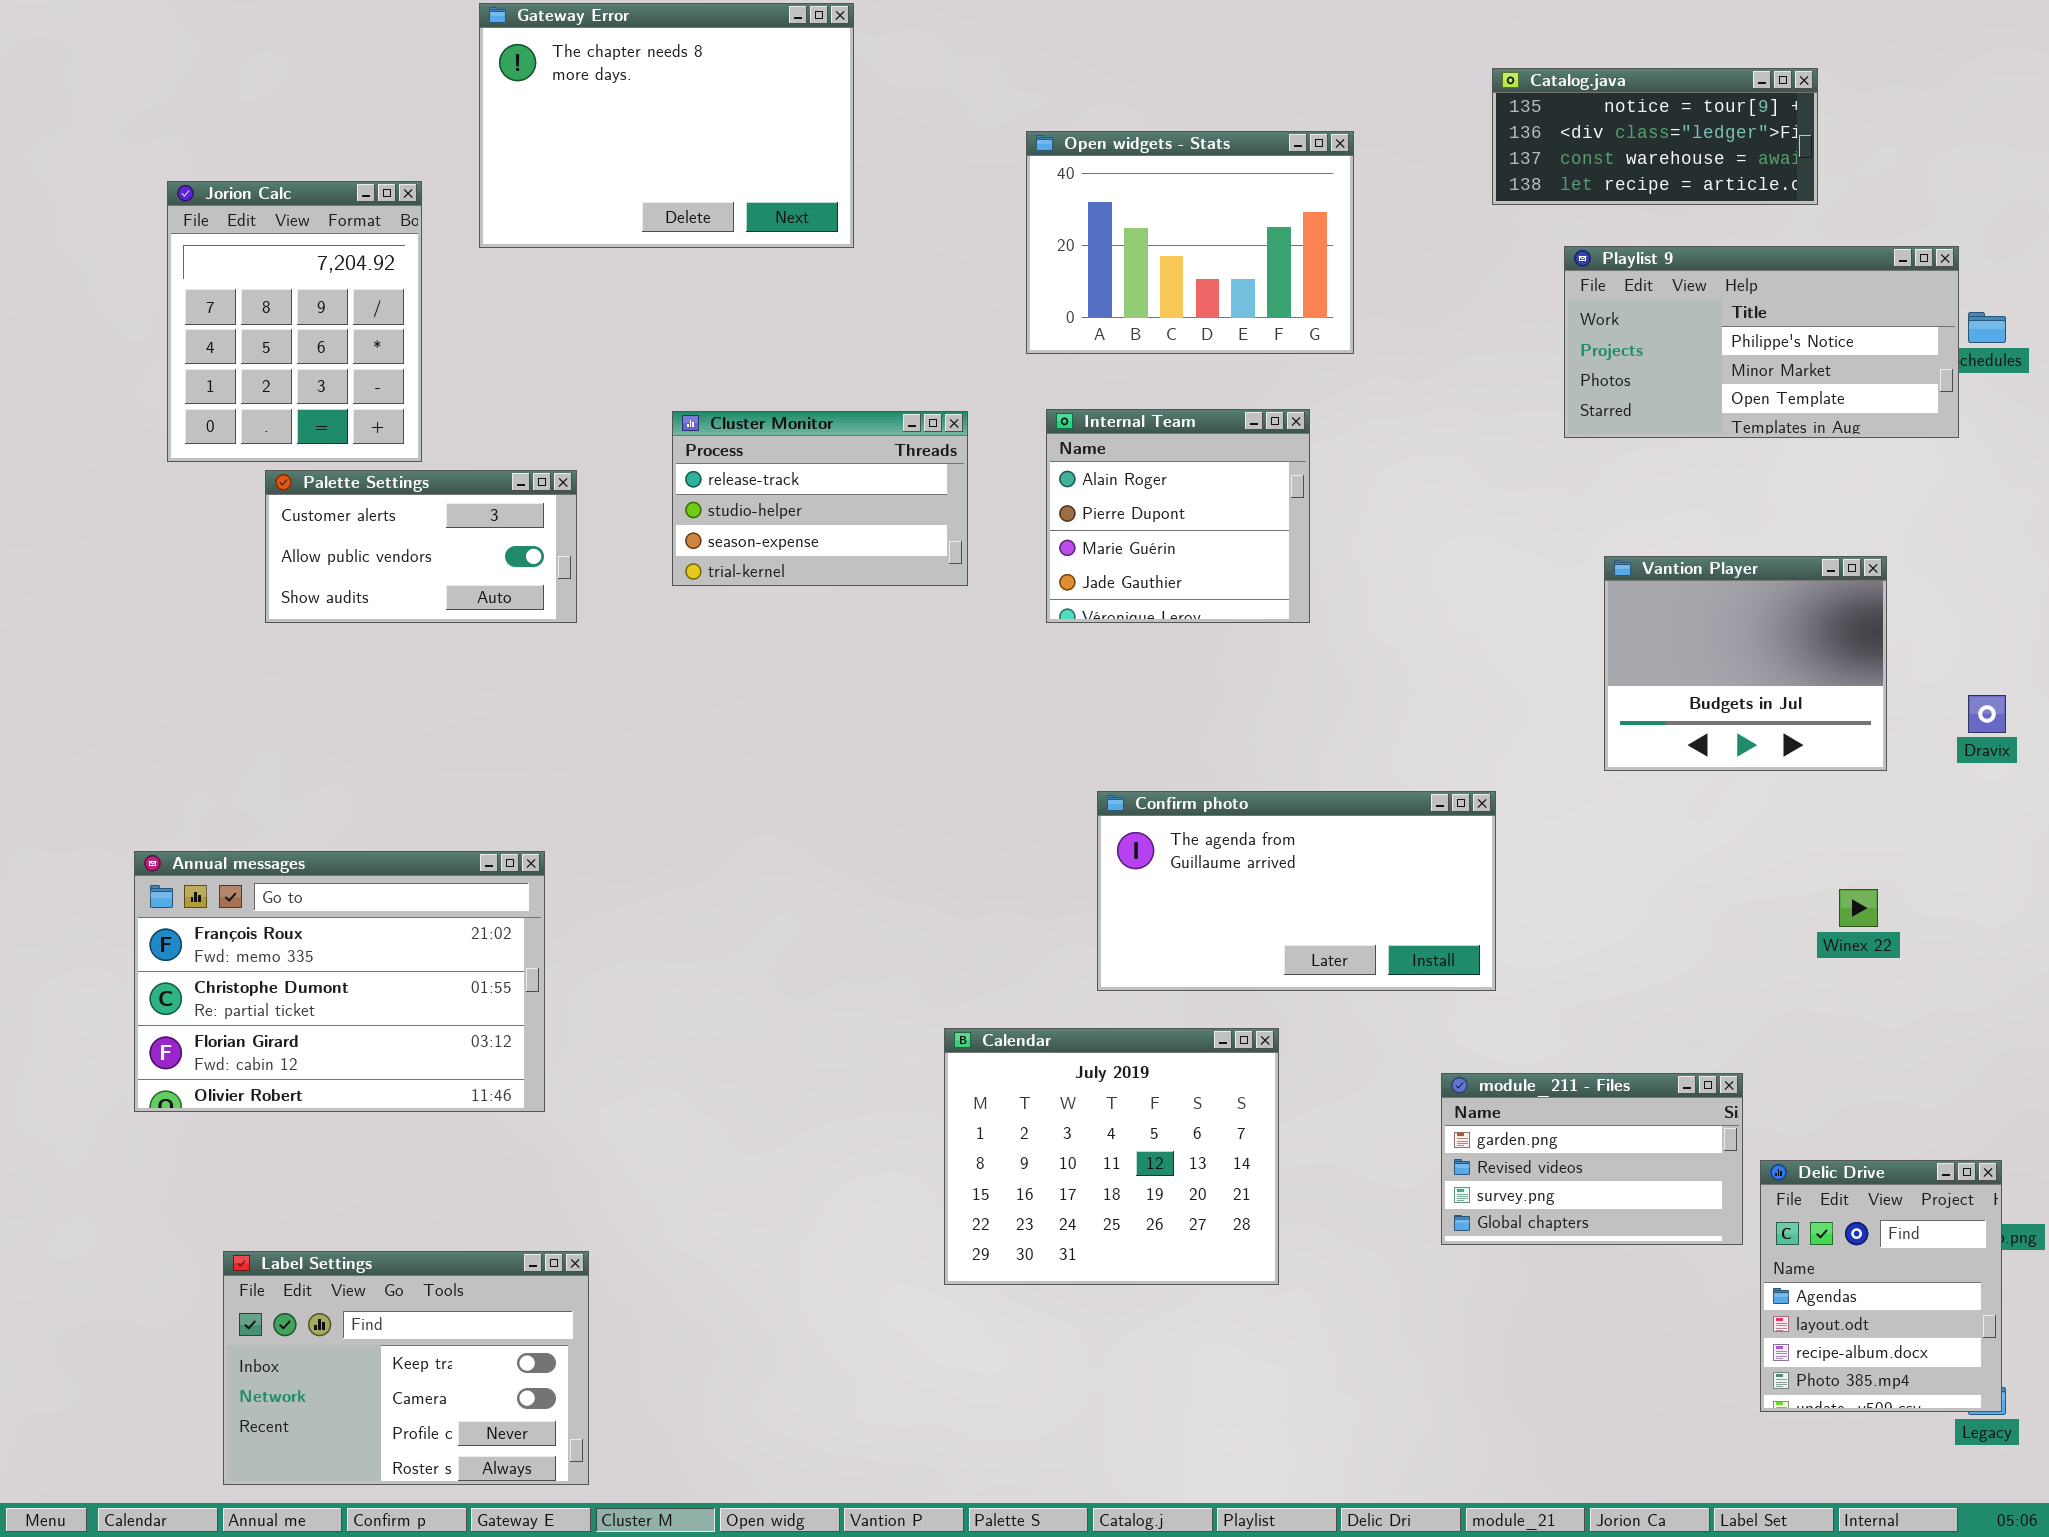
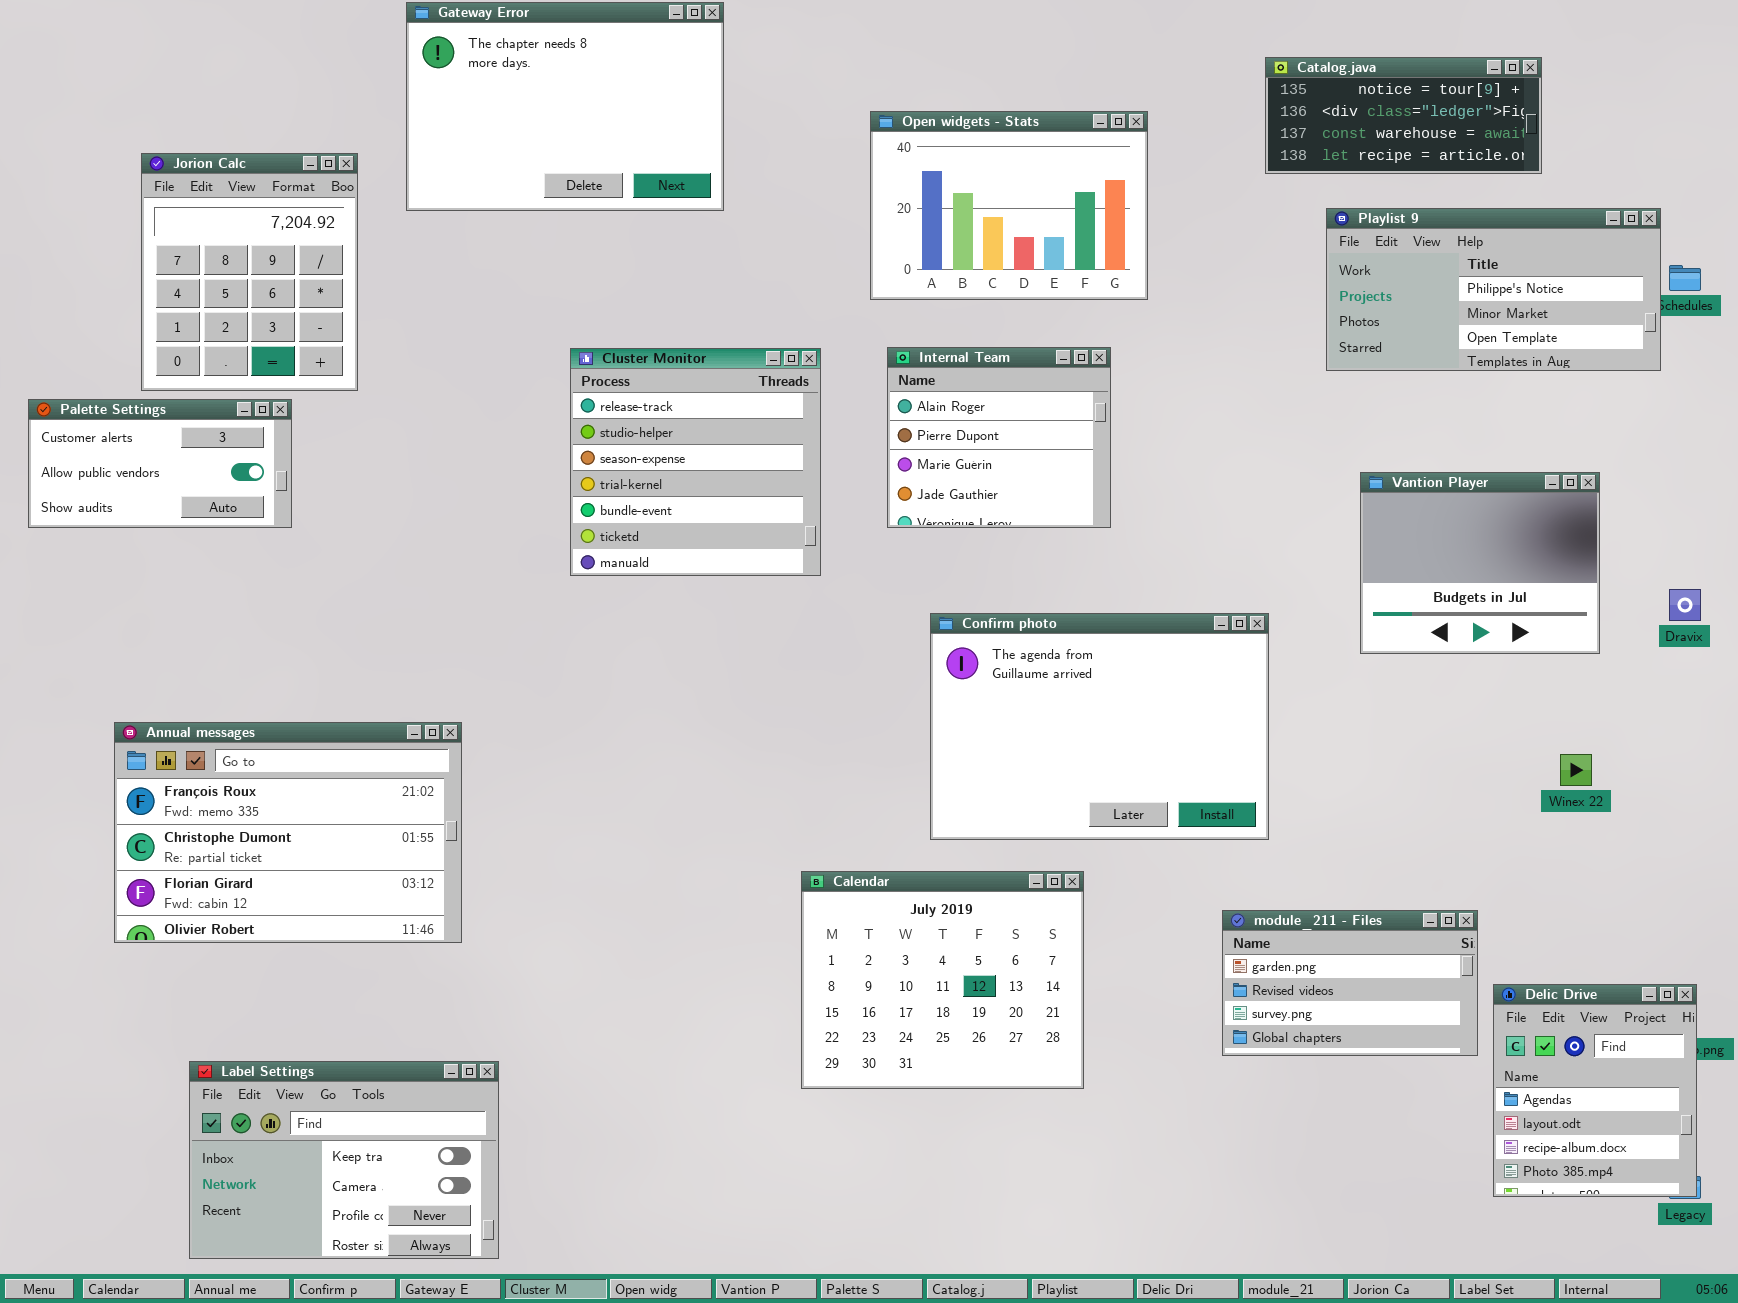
Cluster Monitor: [672,411,968,586] -> [570,348,821,576], resized
Palette Settings: [265,470,577,623] -> [28,399,292,528], moved
Confirm photo: [1097,791,1496,991] -> [930,613,1269,840], resized

